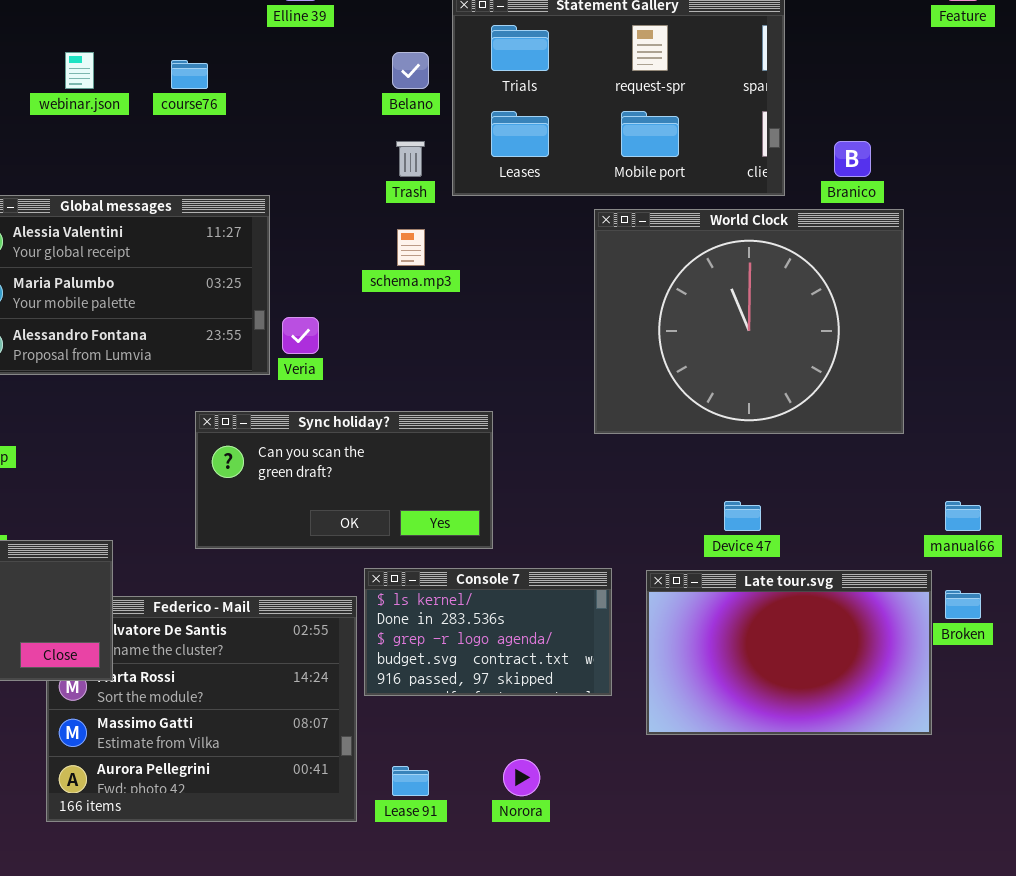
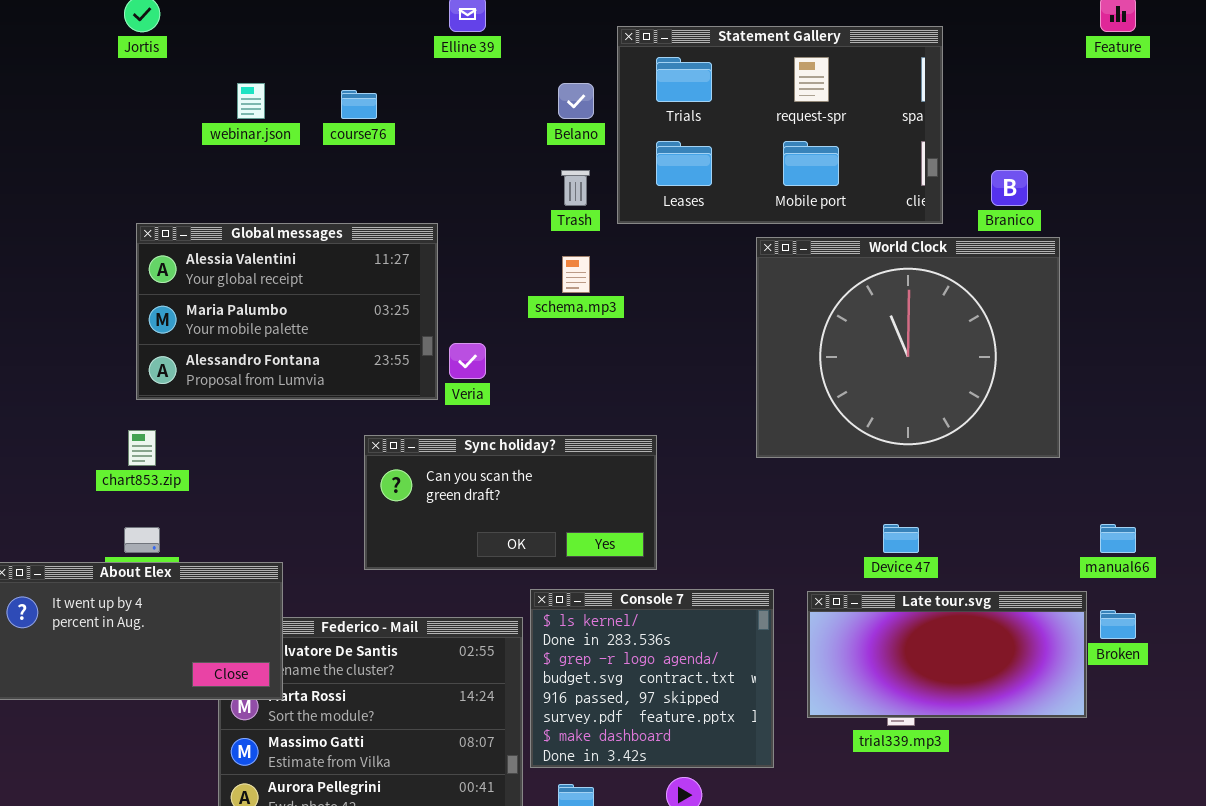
Console 7: [364,568,612,696] -> [530,589,774,768], resized
Late tour.svg: [646,570,932,735] -> [807,591,1087,718], resized

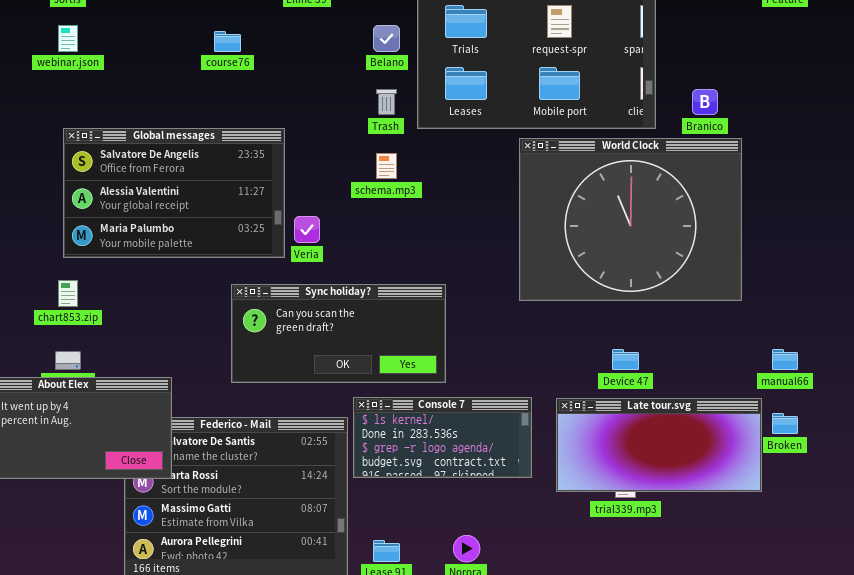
webinar.json: [237,83,265,119] -> [58,25,78,52], moved
Global messages: [136,223,438,400] -> [63,128,285,258], scrolled up 1 row
Console 7: [530,589,774,768] -> [353,397,532,478], resized

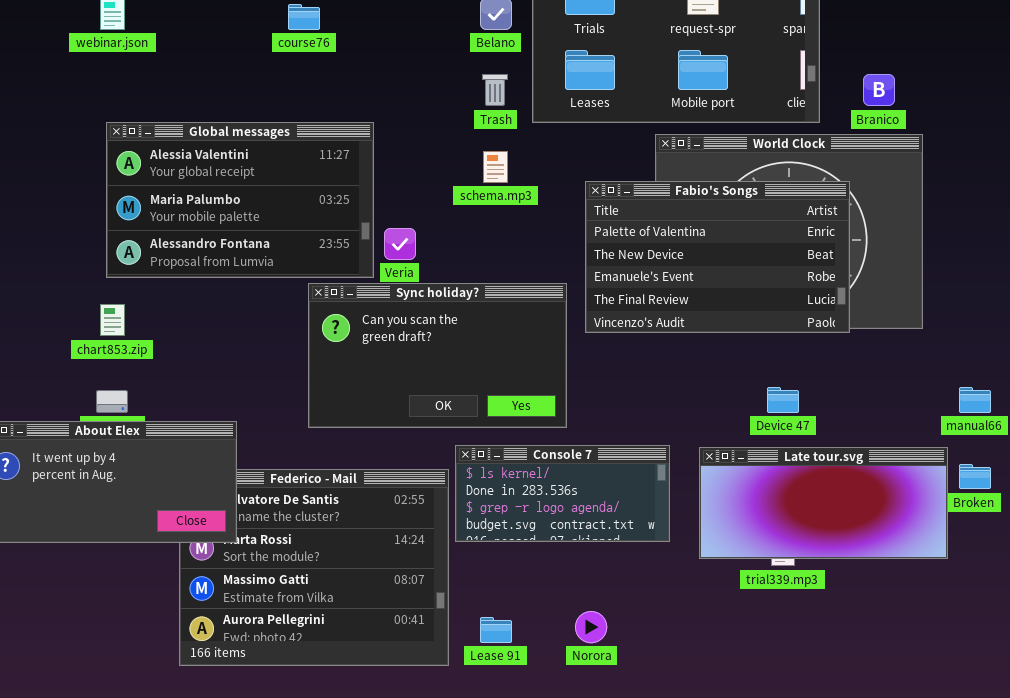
Global messages: [63,128,285,258] -> [106,122,374,278], scrolled down 1 row
Fabio's Songs: none -> [585,181,850,333], opened
Sync holiday?: [231,284,446,383] -> [308,283,567,428], resized

